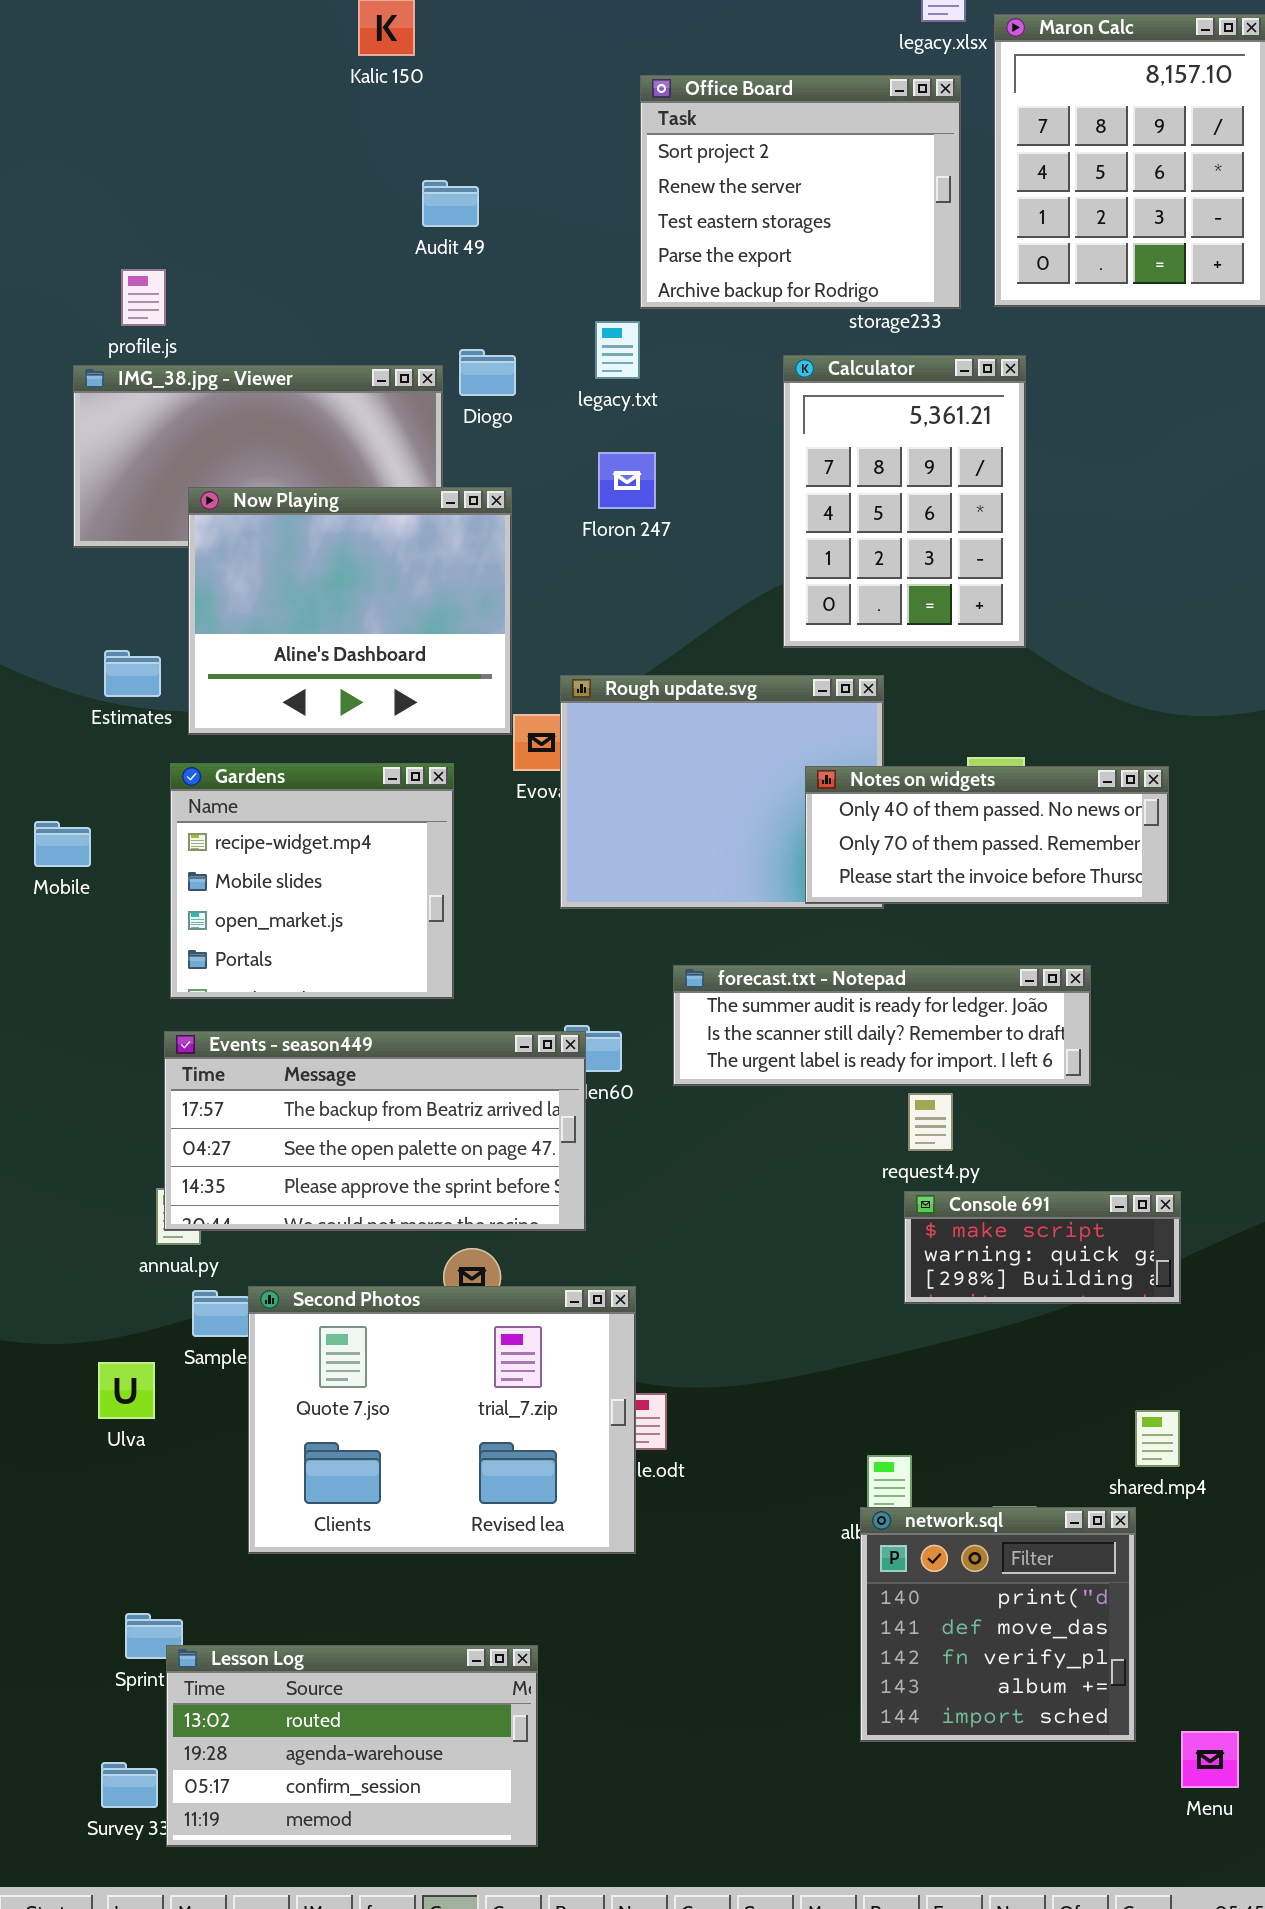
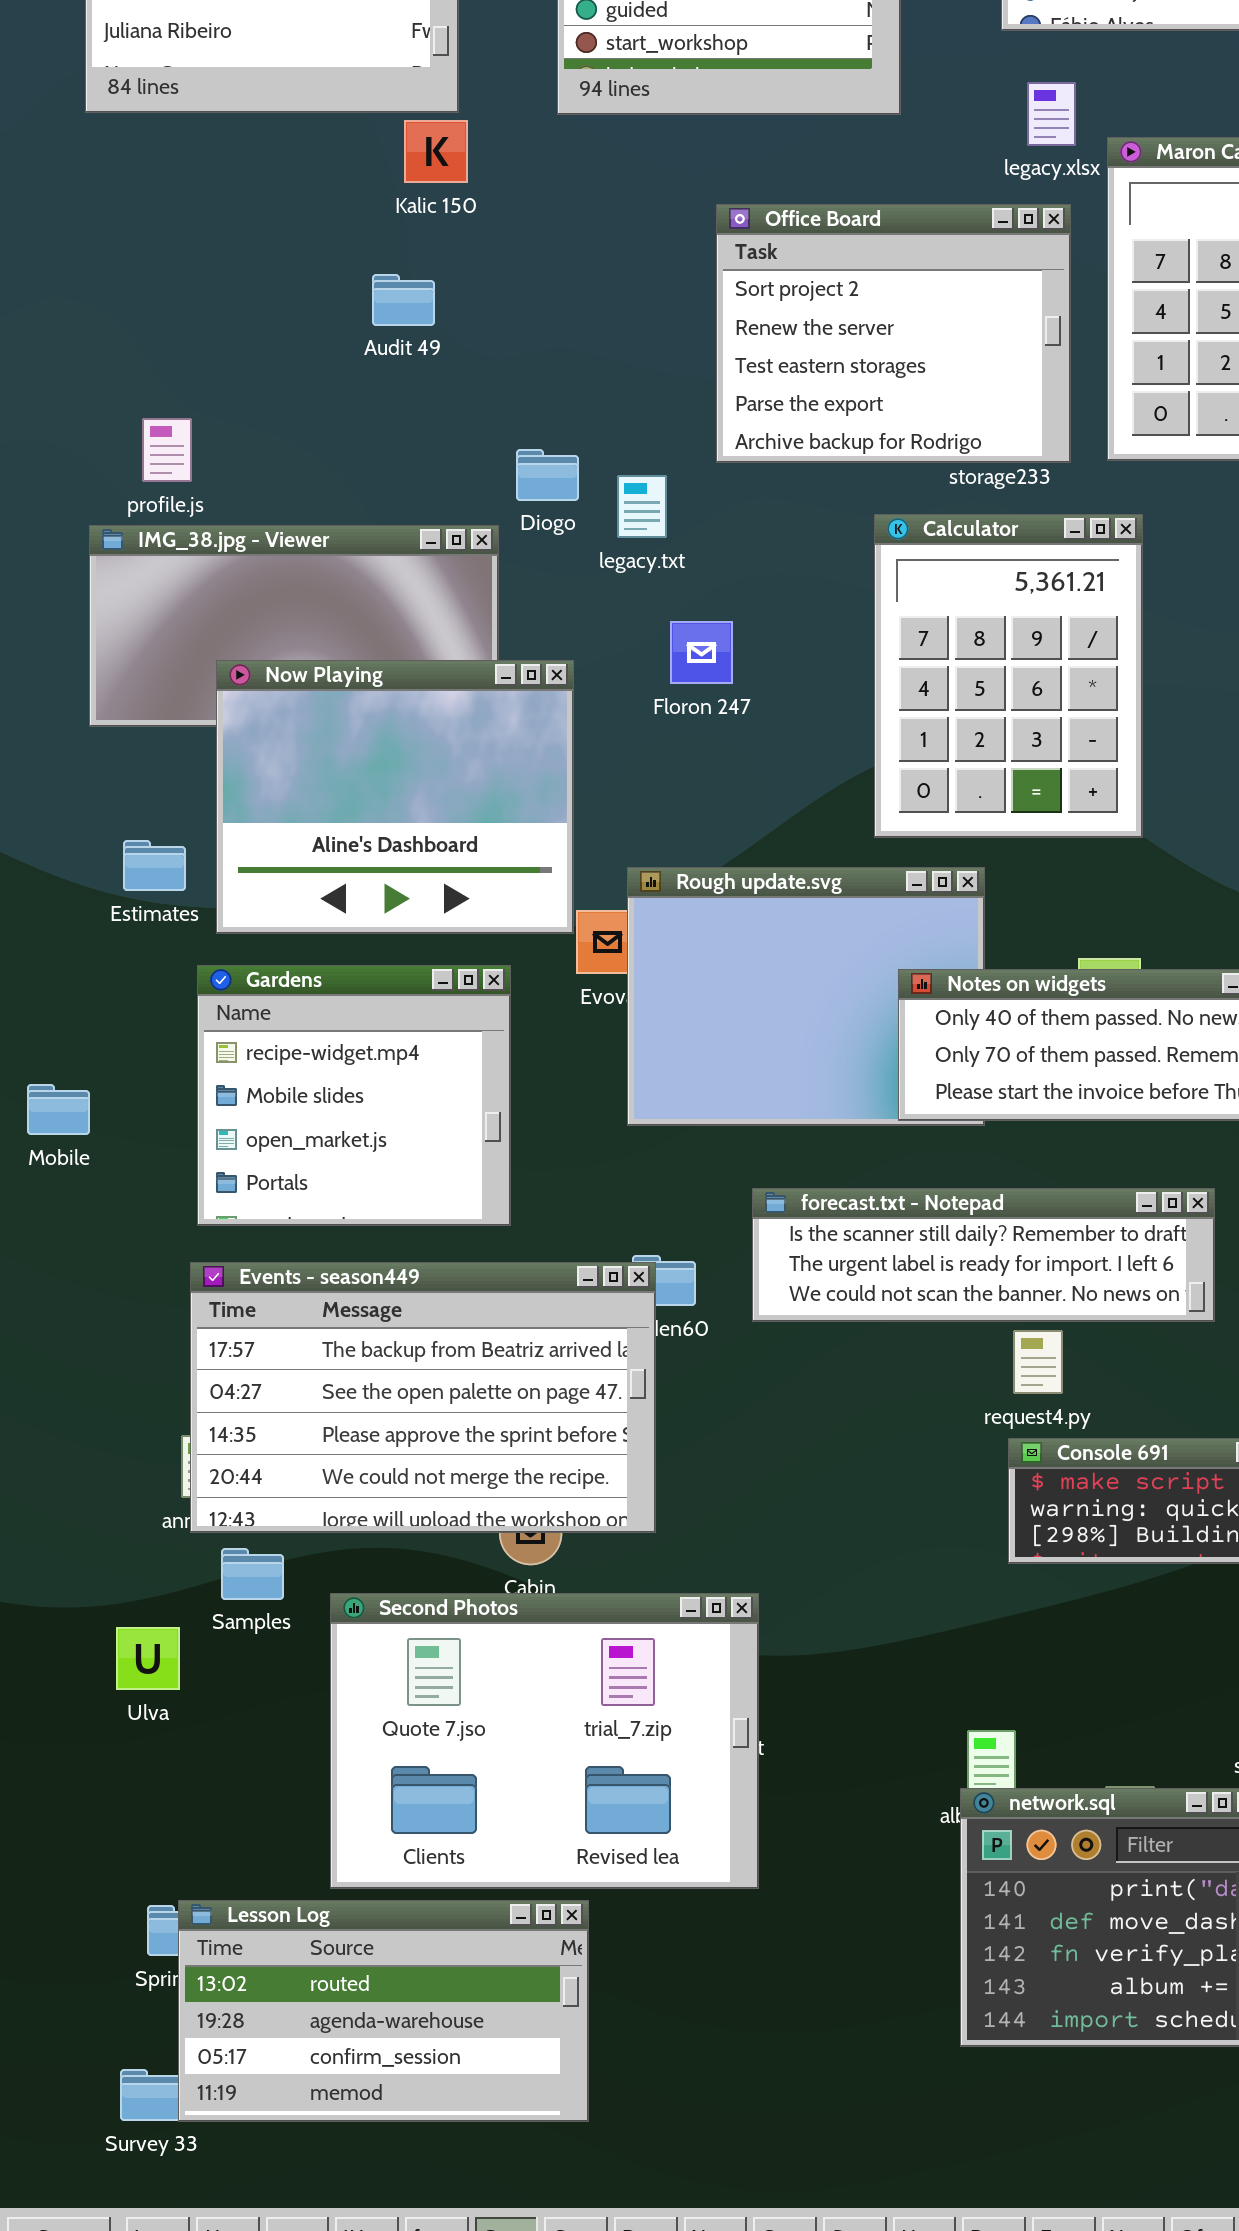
Audit 49: [422,180,479,227] -> [372,274,435,326], moved
legacy.txt: [595,321,640,379] -> [617,475,667,538], moved
Diogo: [459,349,516,396] -> [516,449,579,501], moved
Mobile: [34,821,91,867] -> [27,1084,90,1135], moved
forecast.txt - Notepad: [673,965,1091,1086] -> [752,1188,1215,1322], scrolled down 1 row
Events - season449: [164,1031,586,1231] -> [190,1262,656,1533], resized
Second Photos: [248,1286,636,1554] -> [330,1593,759,1889], moved
Lesson Log: [166,1645,538,1847] -> [178,1900,589,2122], moved

